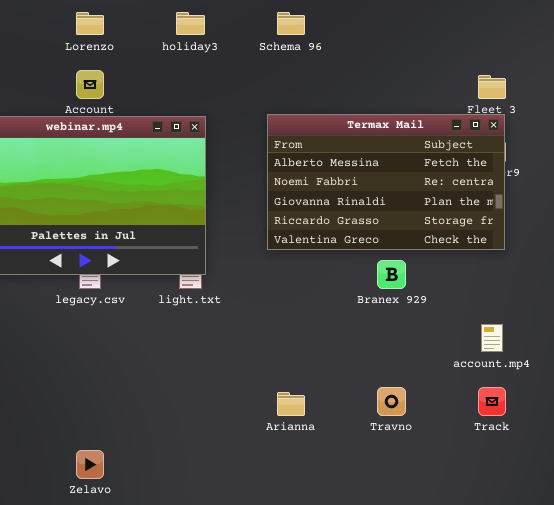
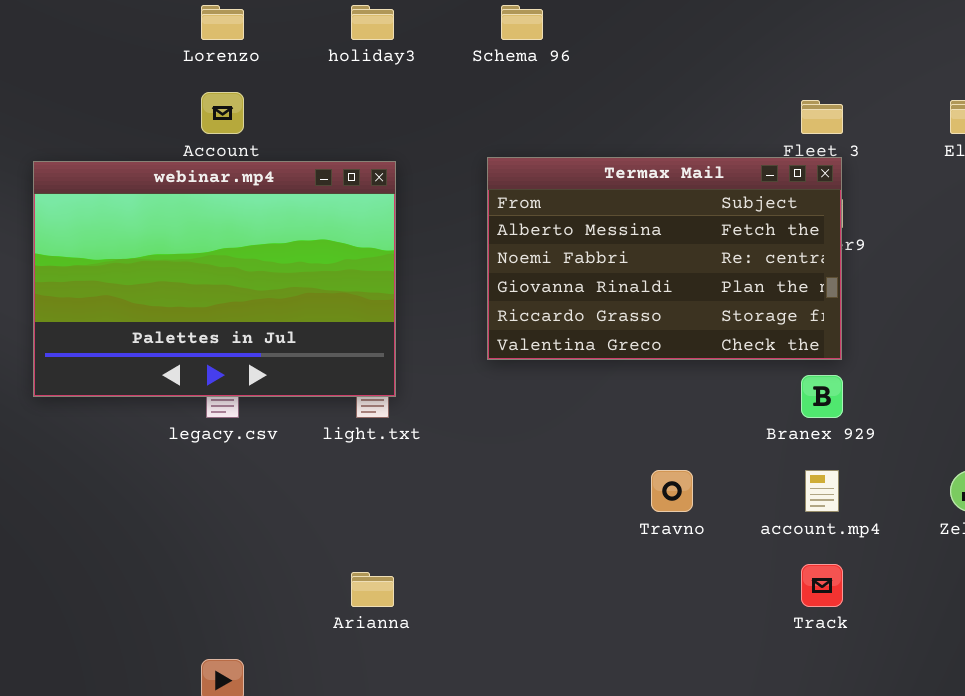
Branex 929: [377,260,406,289] -> [801,375,843,418], moved
Travno: [377,387,406,416] -> [651,470,693,512], moved
Arianna: [277,392,305,416] -> [351,572,394,607], moved

